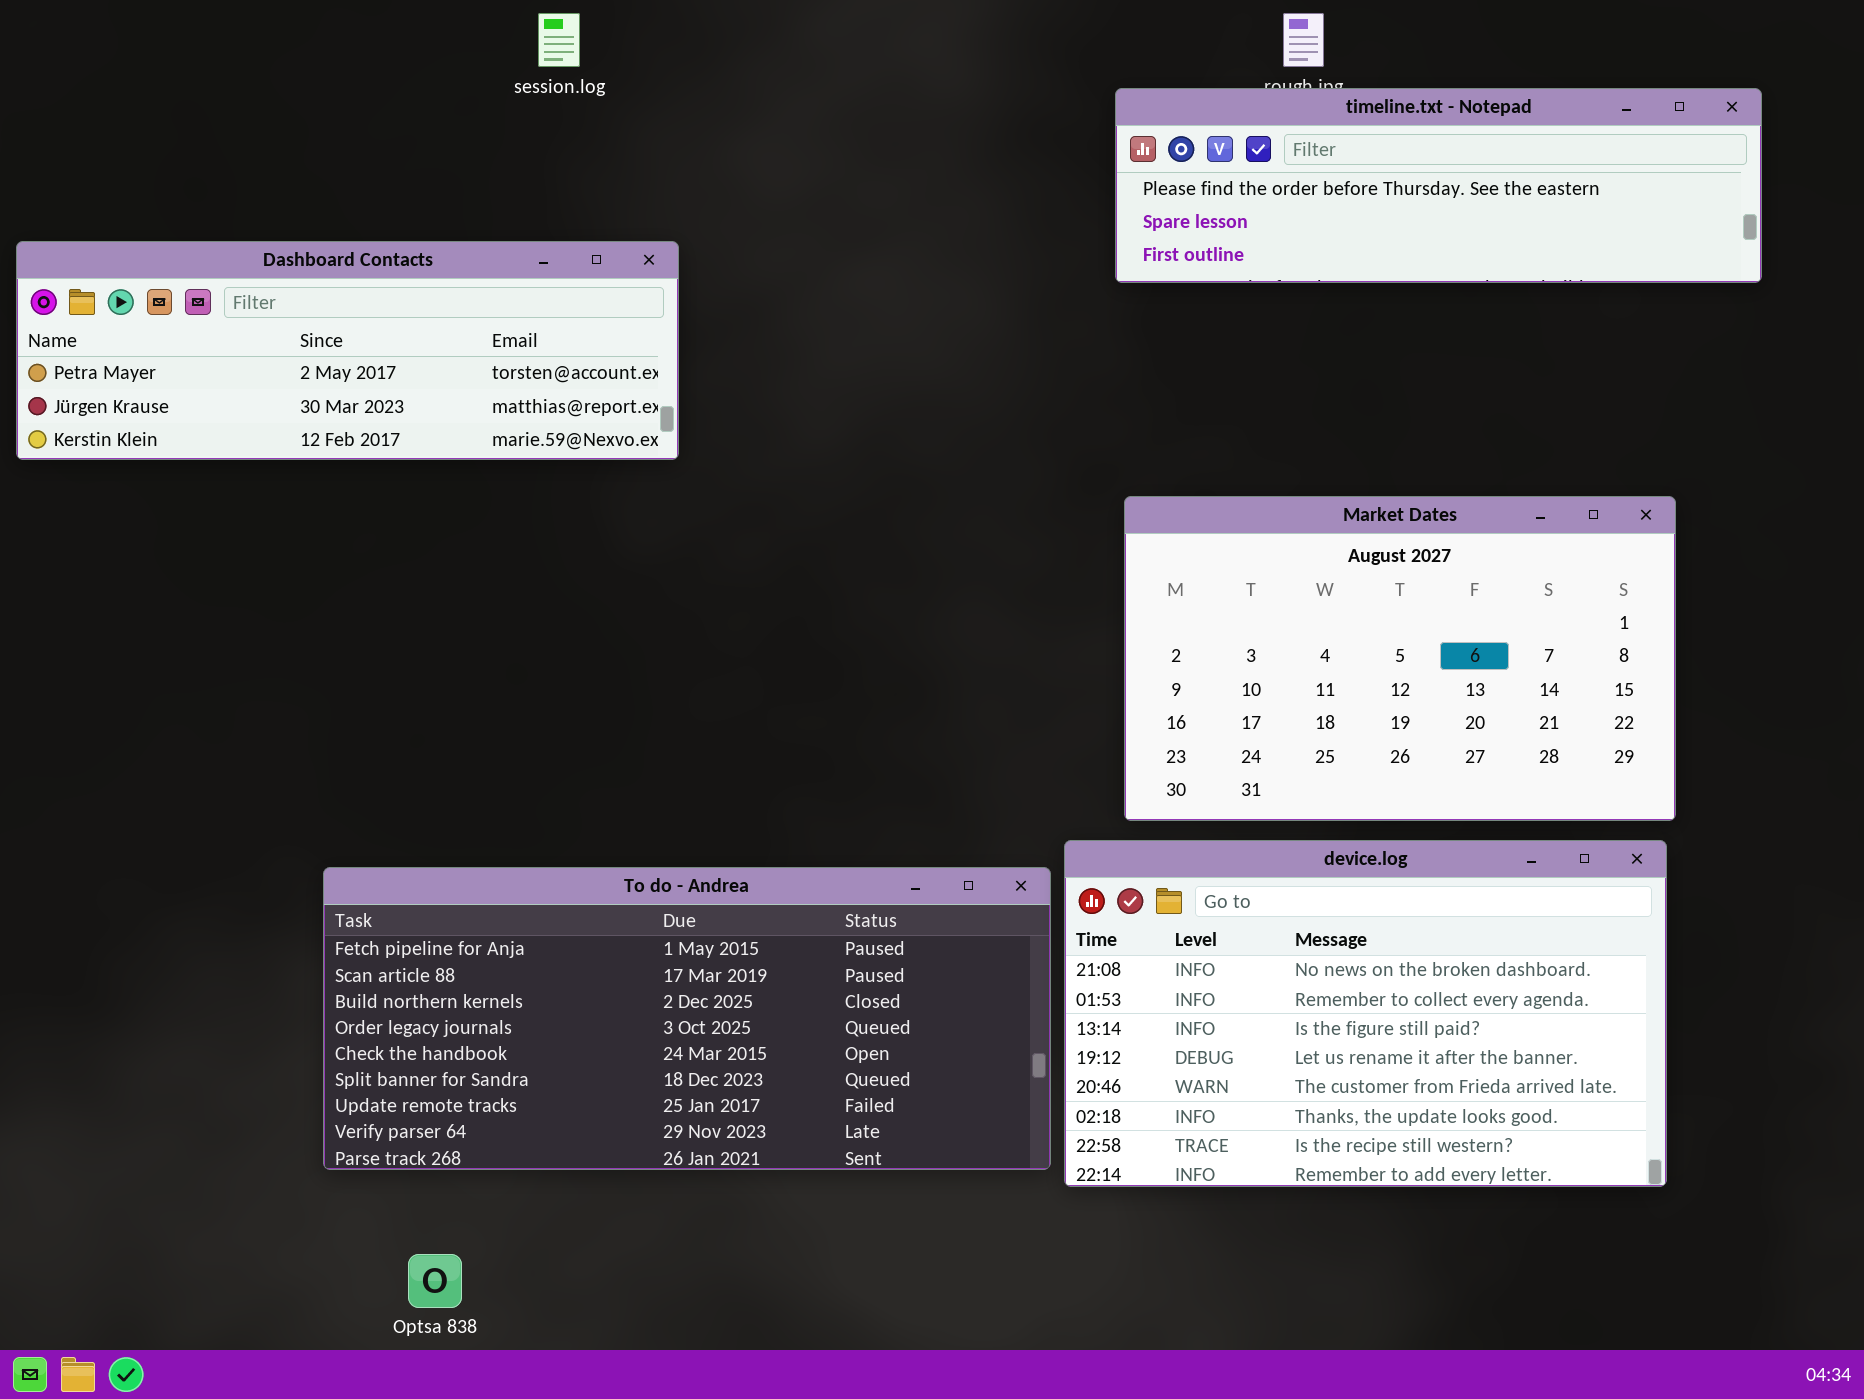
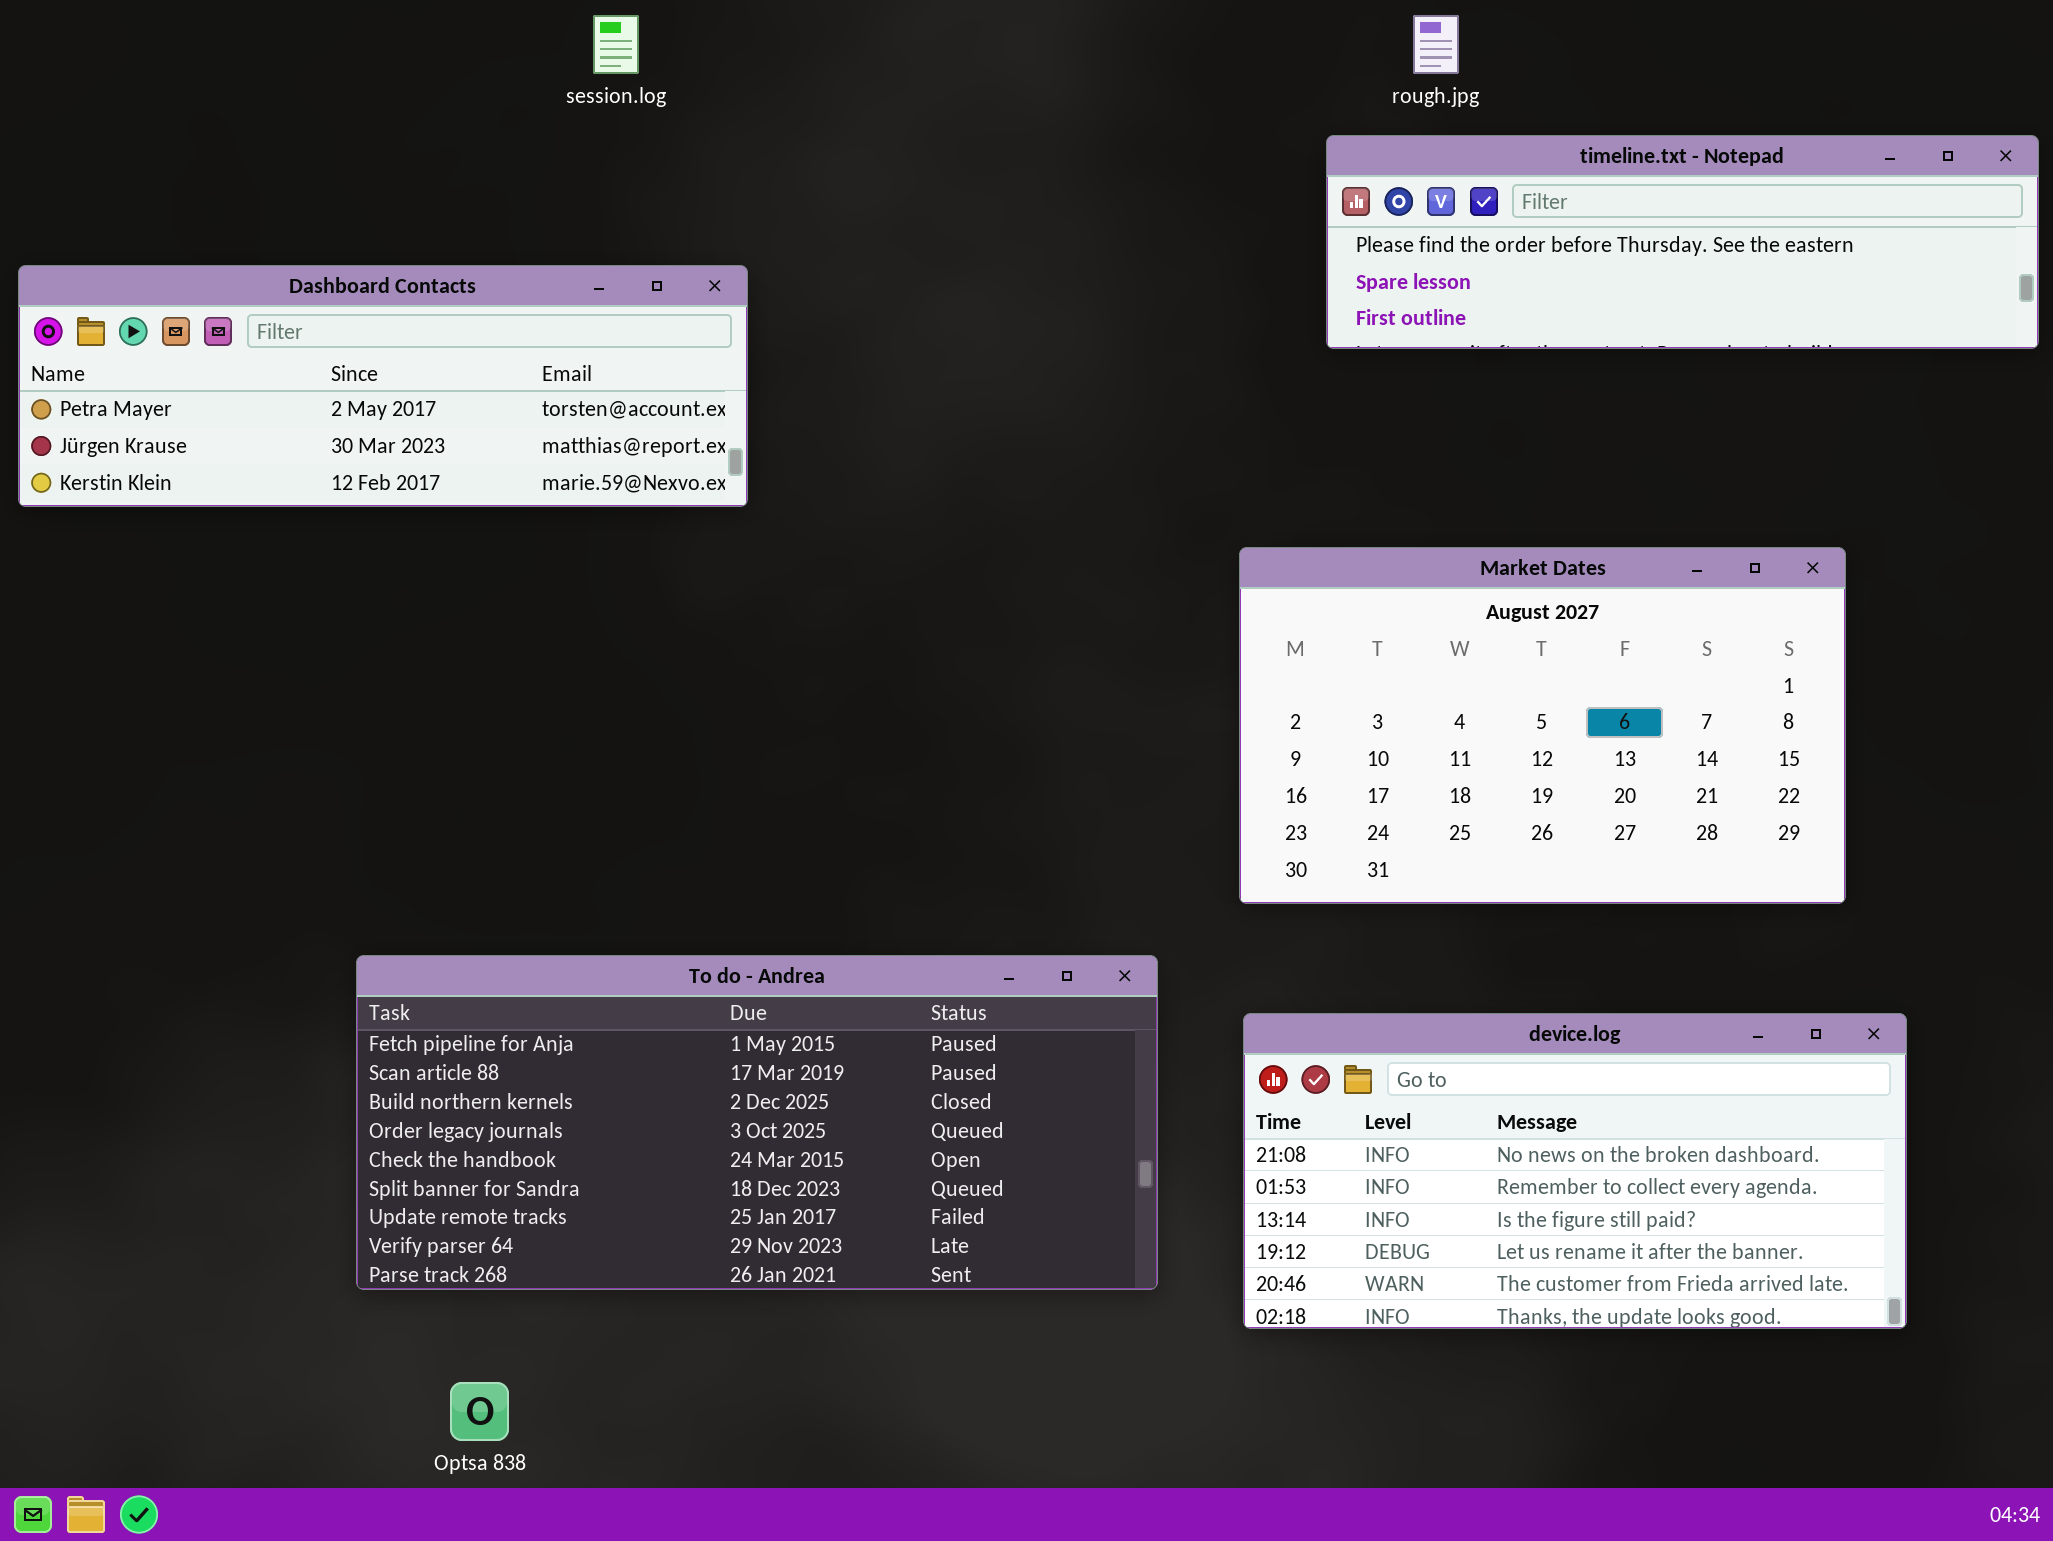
timeline.txt - Notepad: [1115,88,1762,283] -> [1326,135,2039,349], moved
device.log: [1064,840,1667,1187] -> [1243,1013,1907,1329], moved, resized

